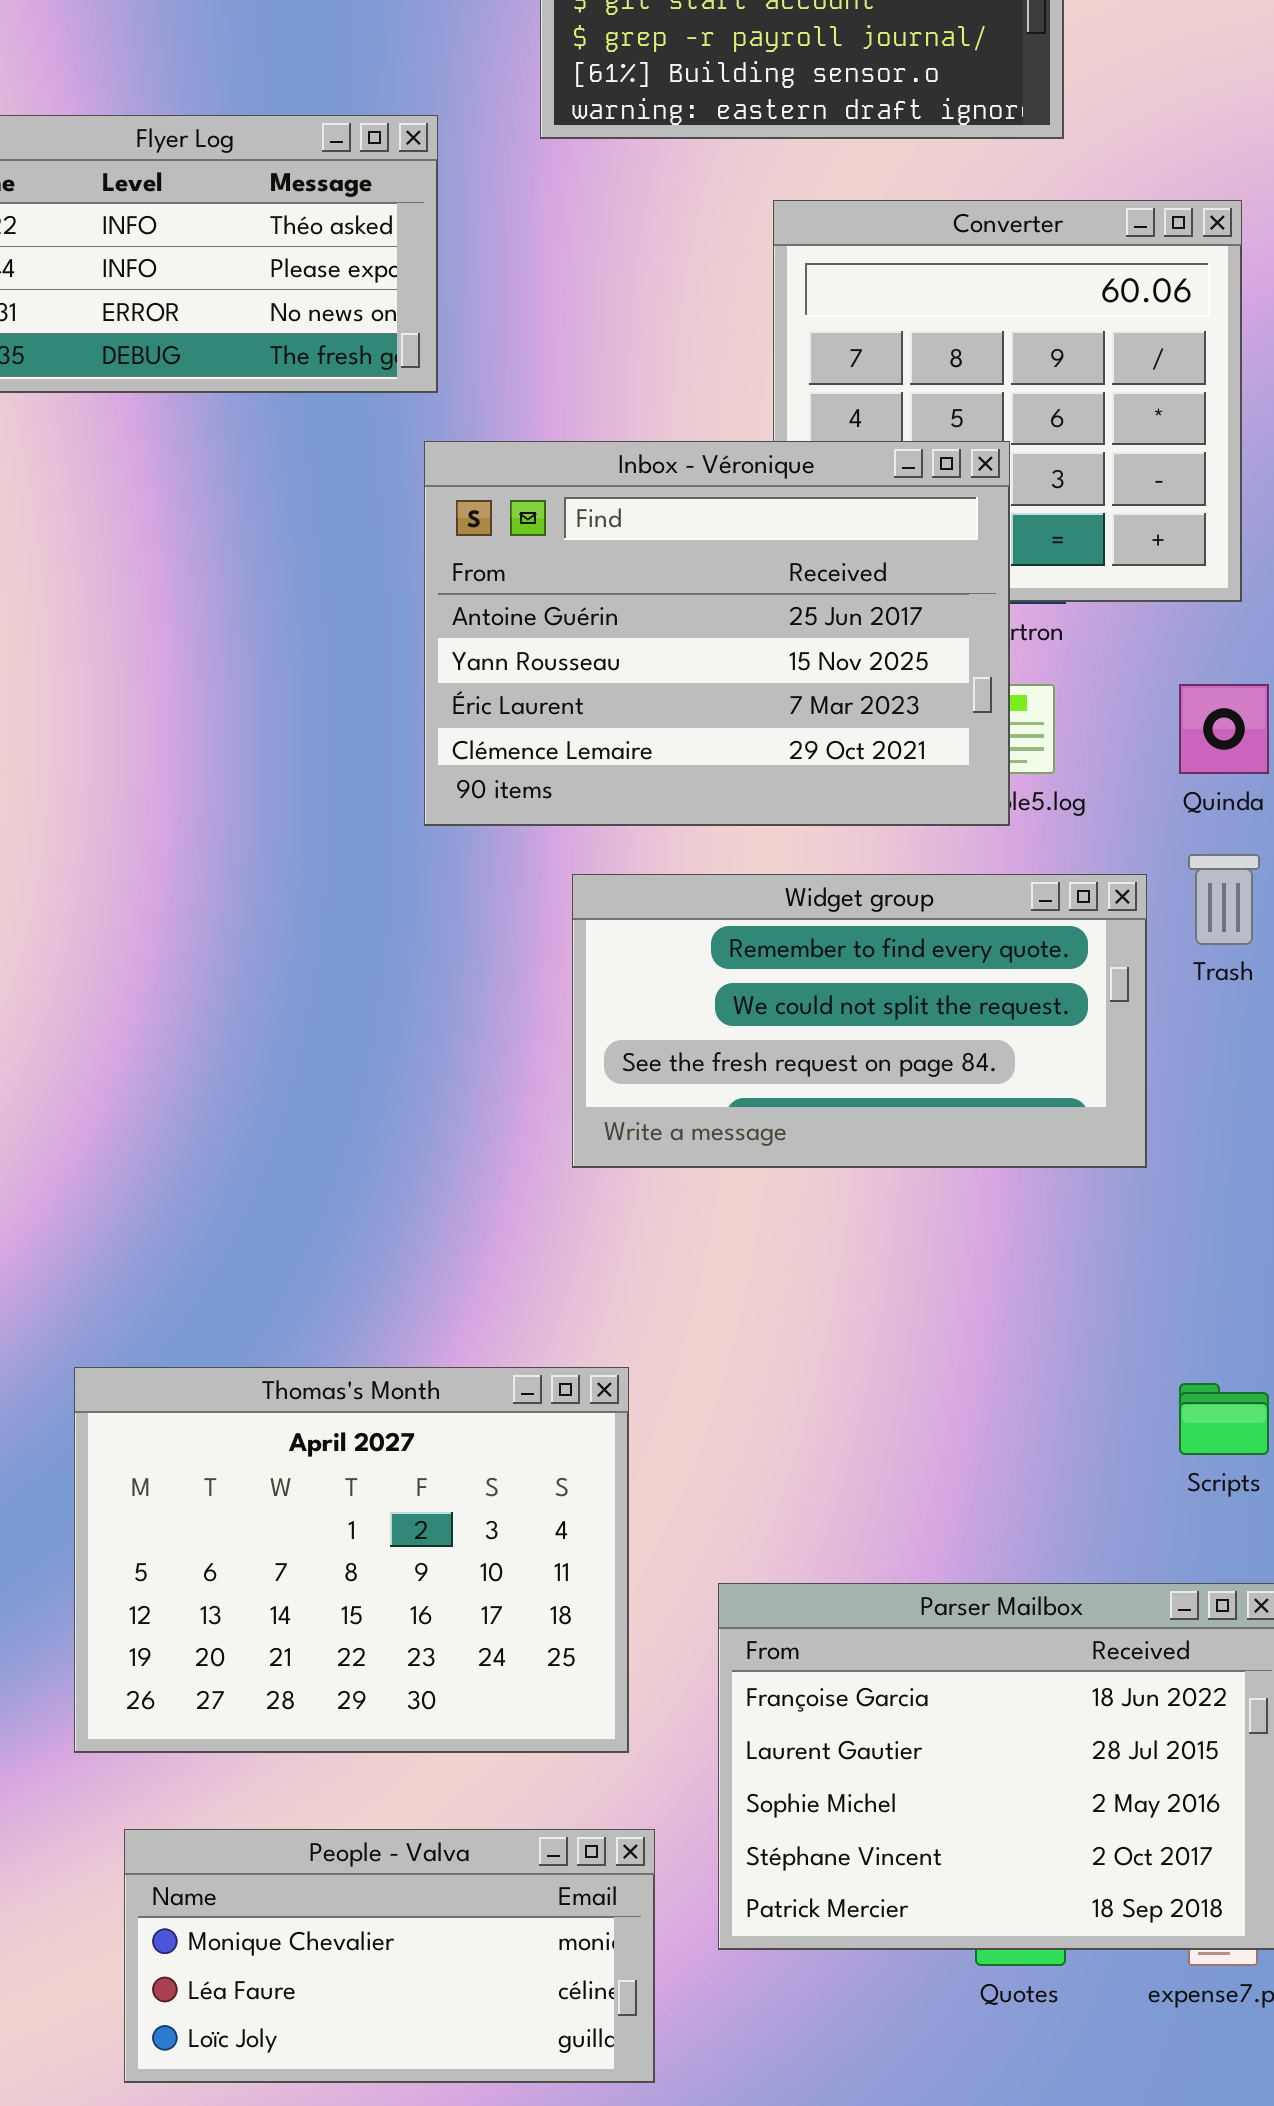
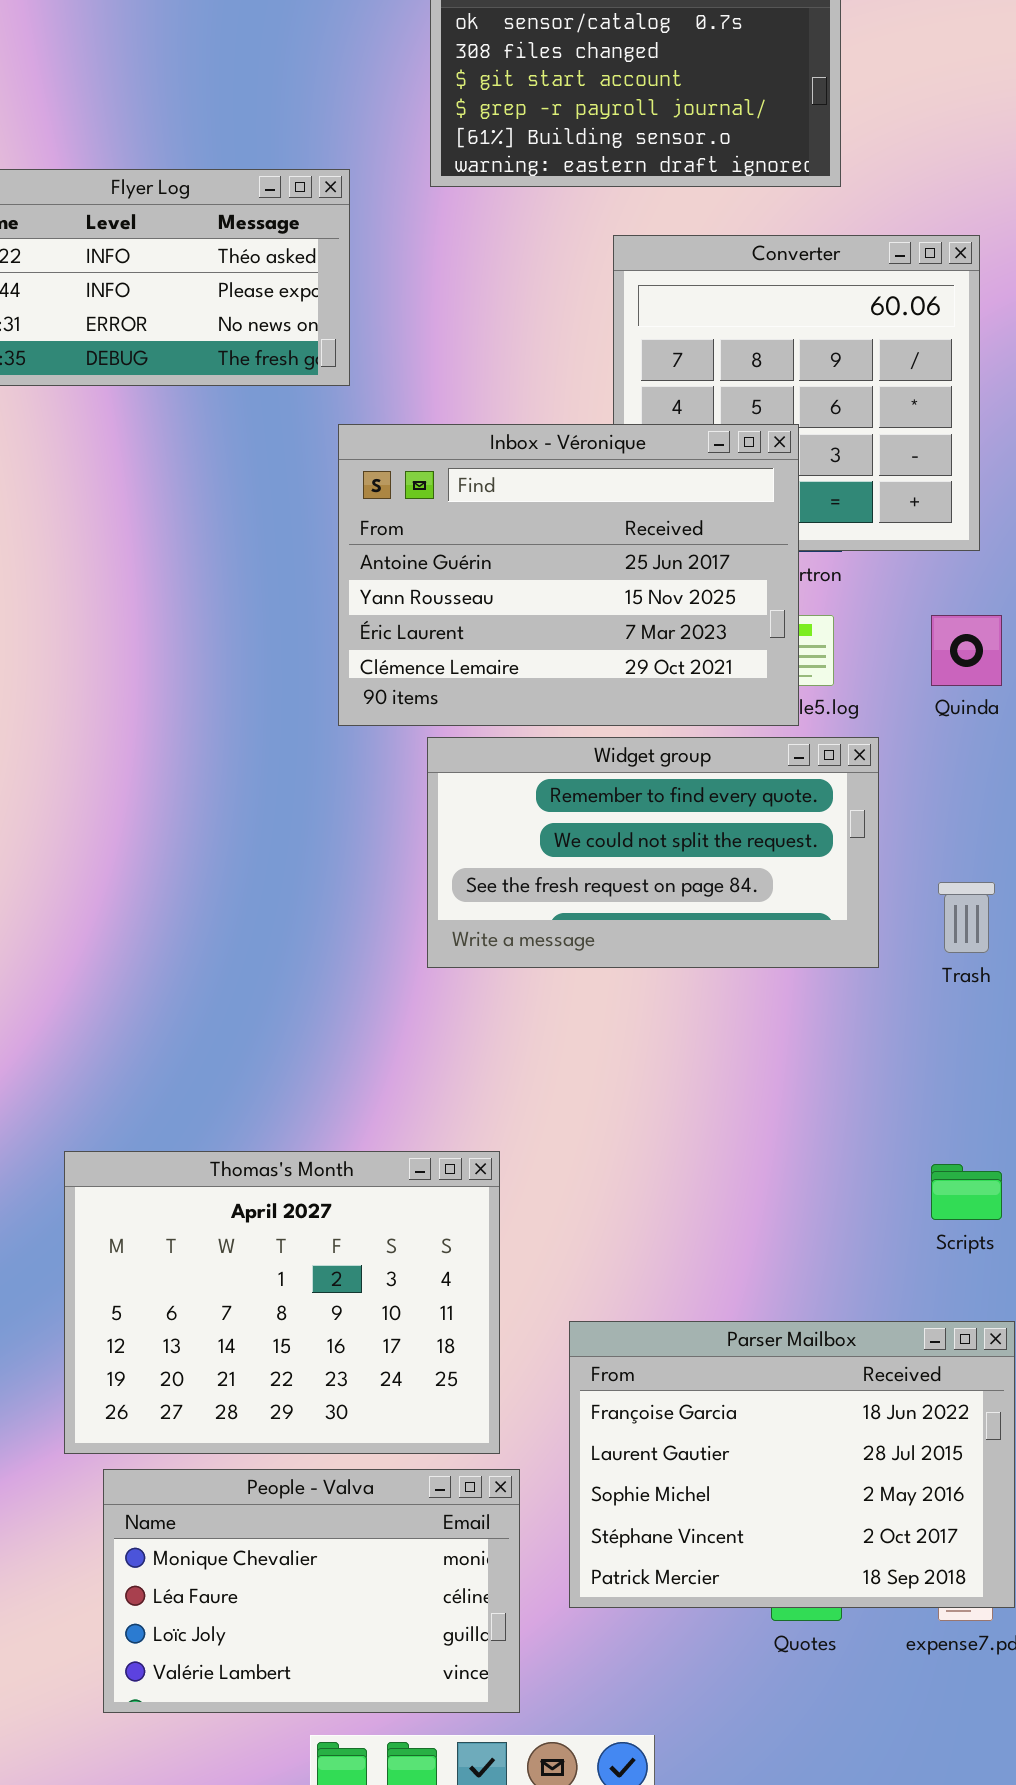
Trash: [1188,854,1260,945] -> [938,882,995,953], moved
Widget group: [572,874,1147,1168] -> [427,737,879,968], moved
People - Valva: [124,1829,655,2083] -> [103,1469,520,1713], resized

